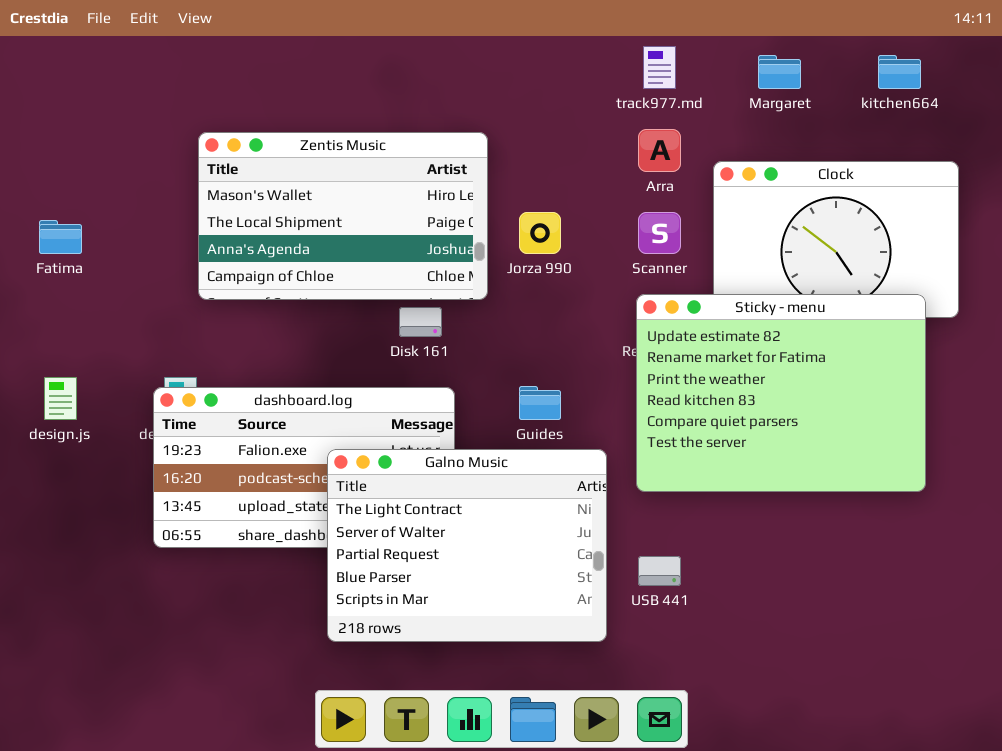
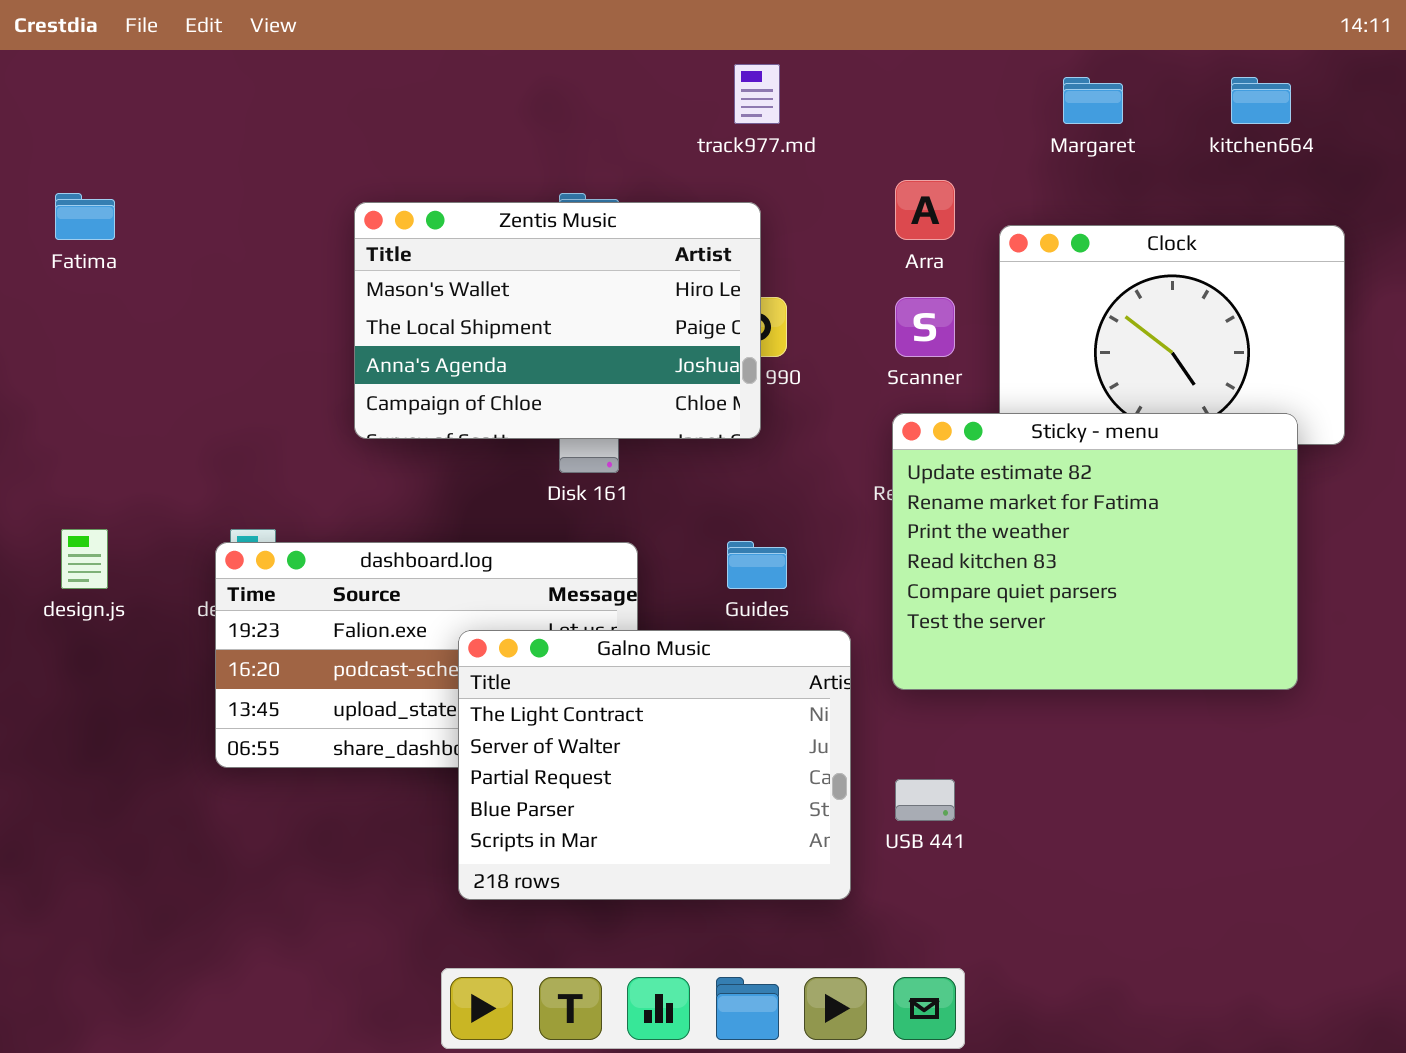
track977.md: [643,46,676,89] -> [734,64,780,124], moved
Zentis Music: [198,132,488,300] -> [354,202,761,439], moved
Fatima: [39,220,82,254] -> [55,193,115,240], moved

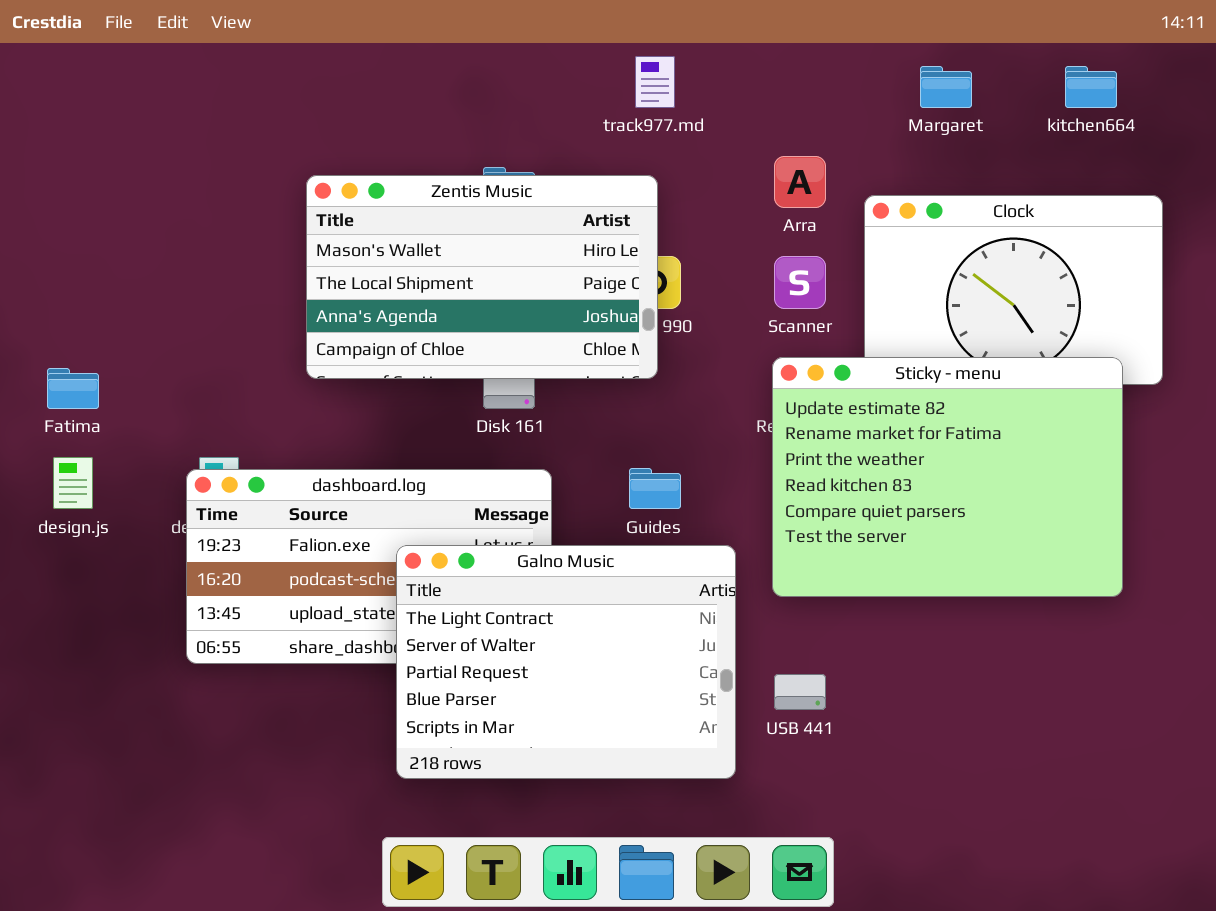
Fatima: [55,193,115,240] -> [47,368,99,409], moved

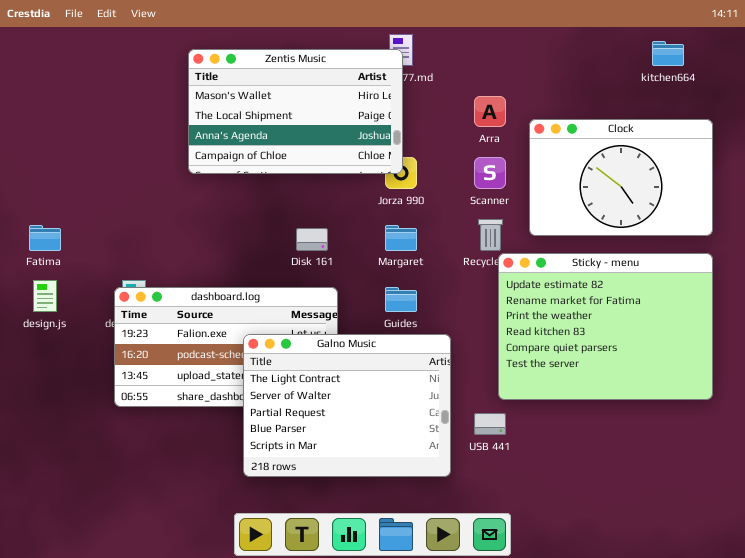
Margaret: [920,66,972,108] -> [385,225,417,251], moved
Zentis Music: [306,175,658,379] -> [188,49,403,174], moved
Sticky - menu: [772,357,1123,597] -> [498,253,713,400], moved

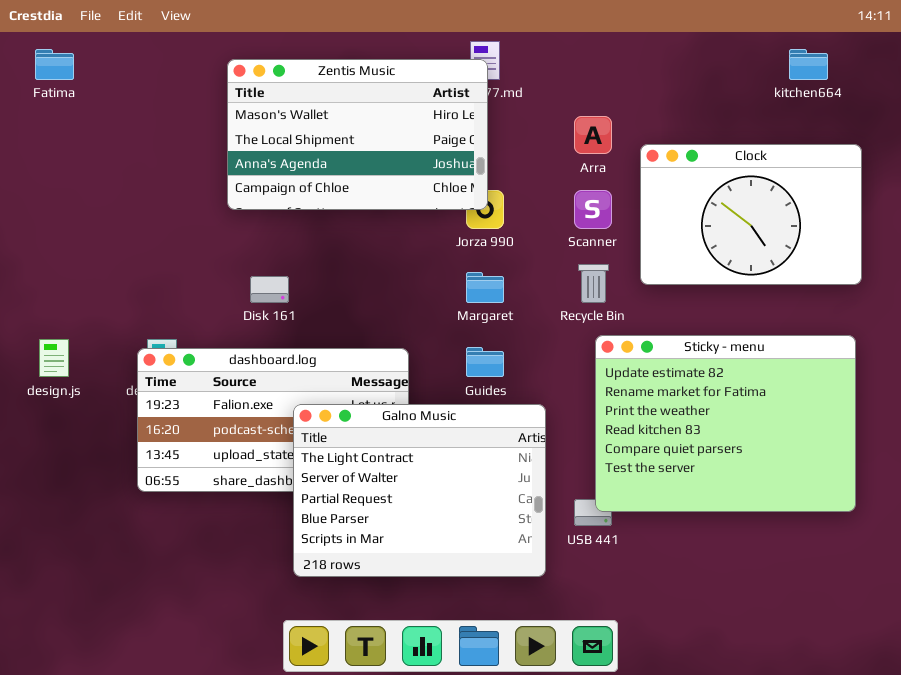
Fatima: [29,225,61,251] -> [35,49,74,80], moved
Disk 161: [296,228,328,251] -> [250,276,289,303], moved
Sticky - menu: [498,253,713,400] -> [595,335,856,512], moved

